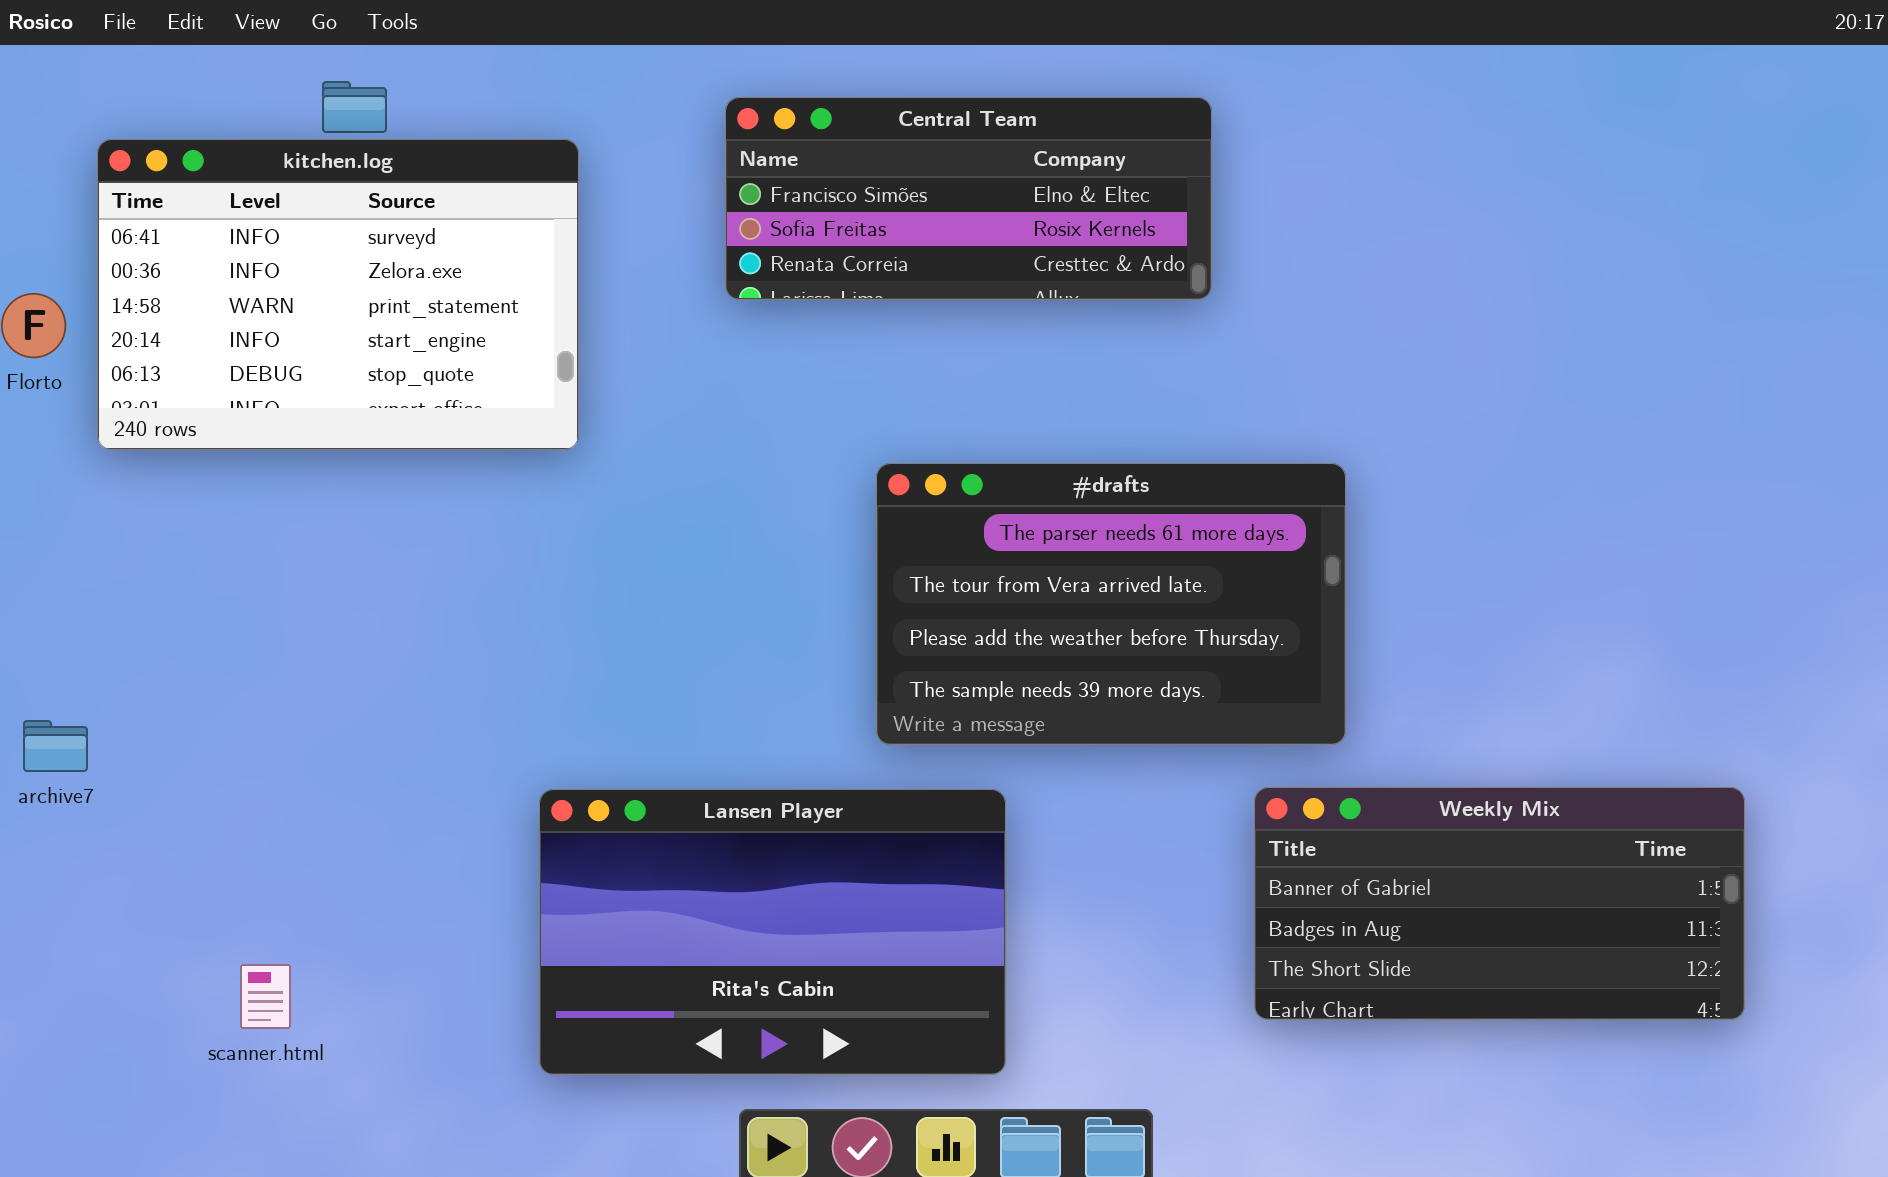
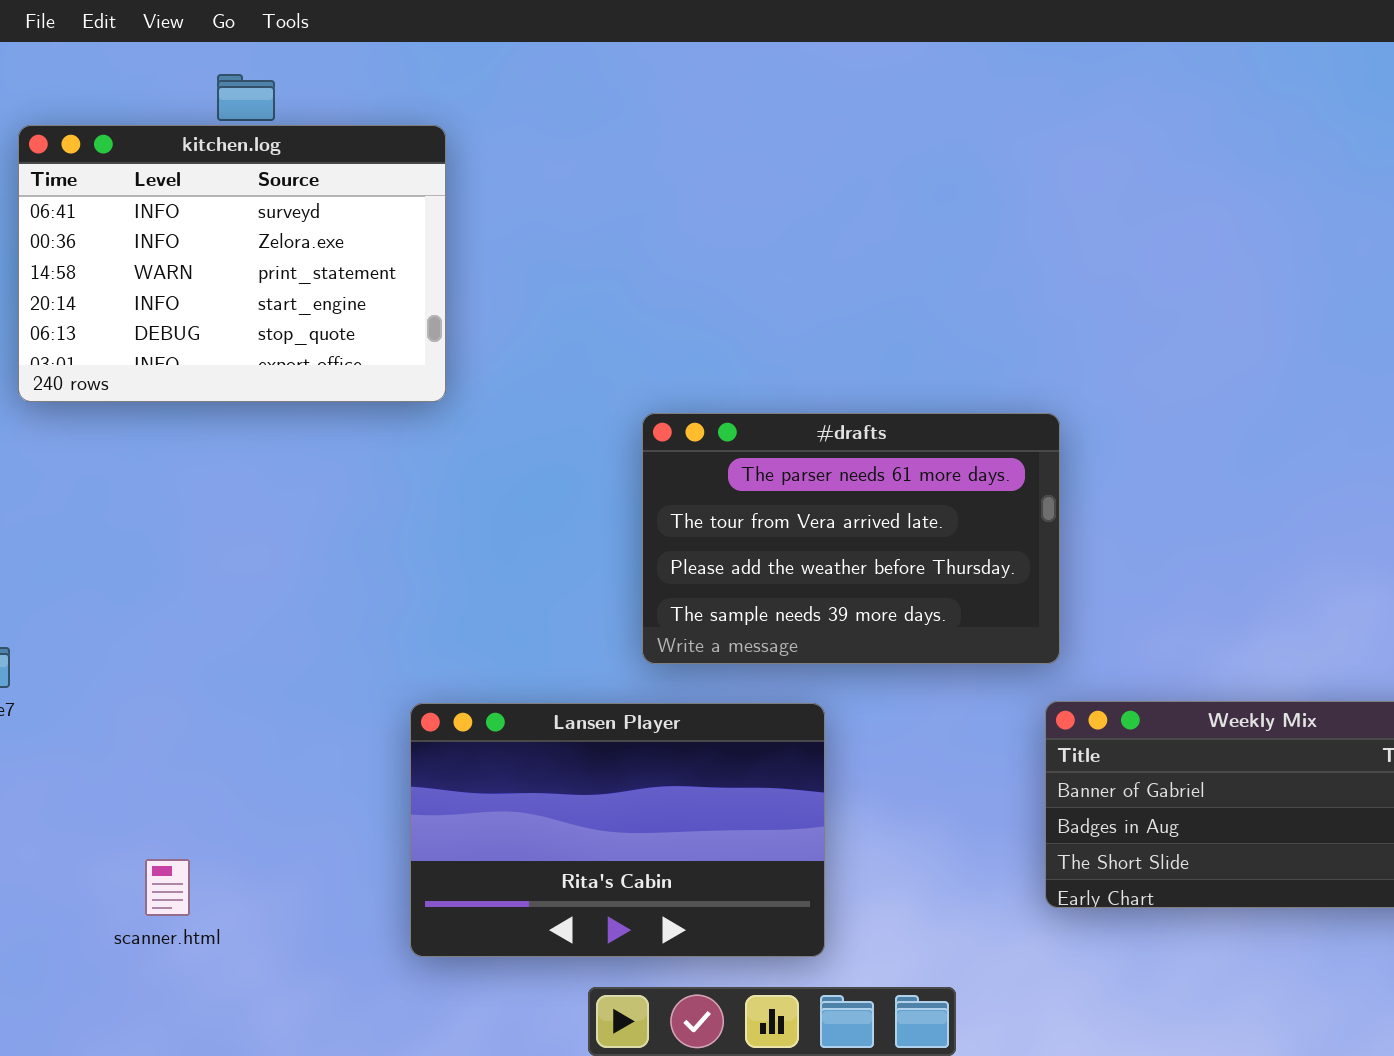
Central Team: [725,97,1212,300] -> none, closed
#drafts: [876,463,1346,745] -> [642,413,1060,664], moved

